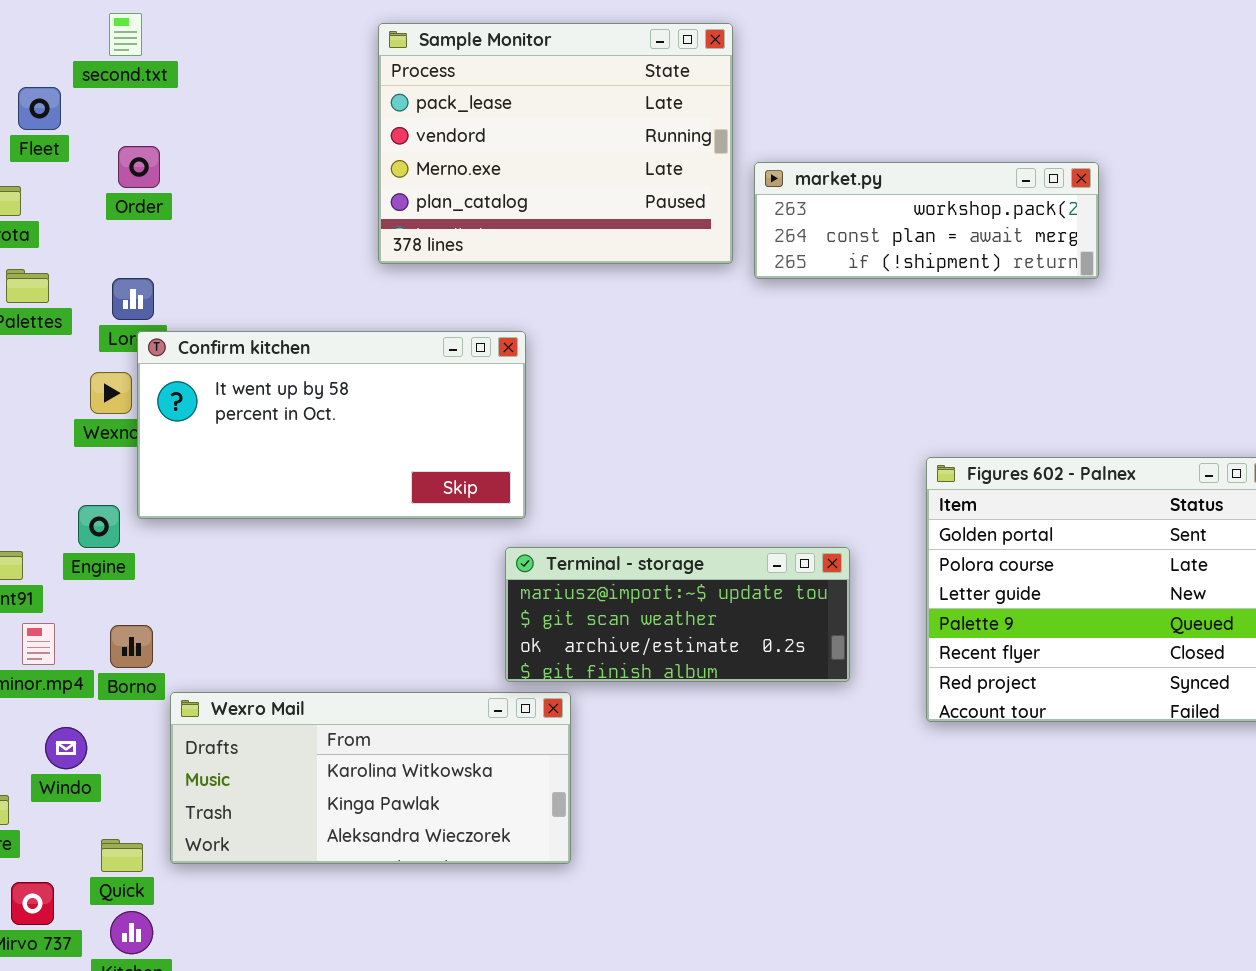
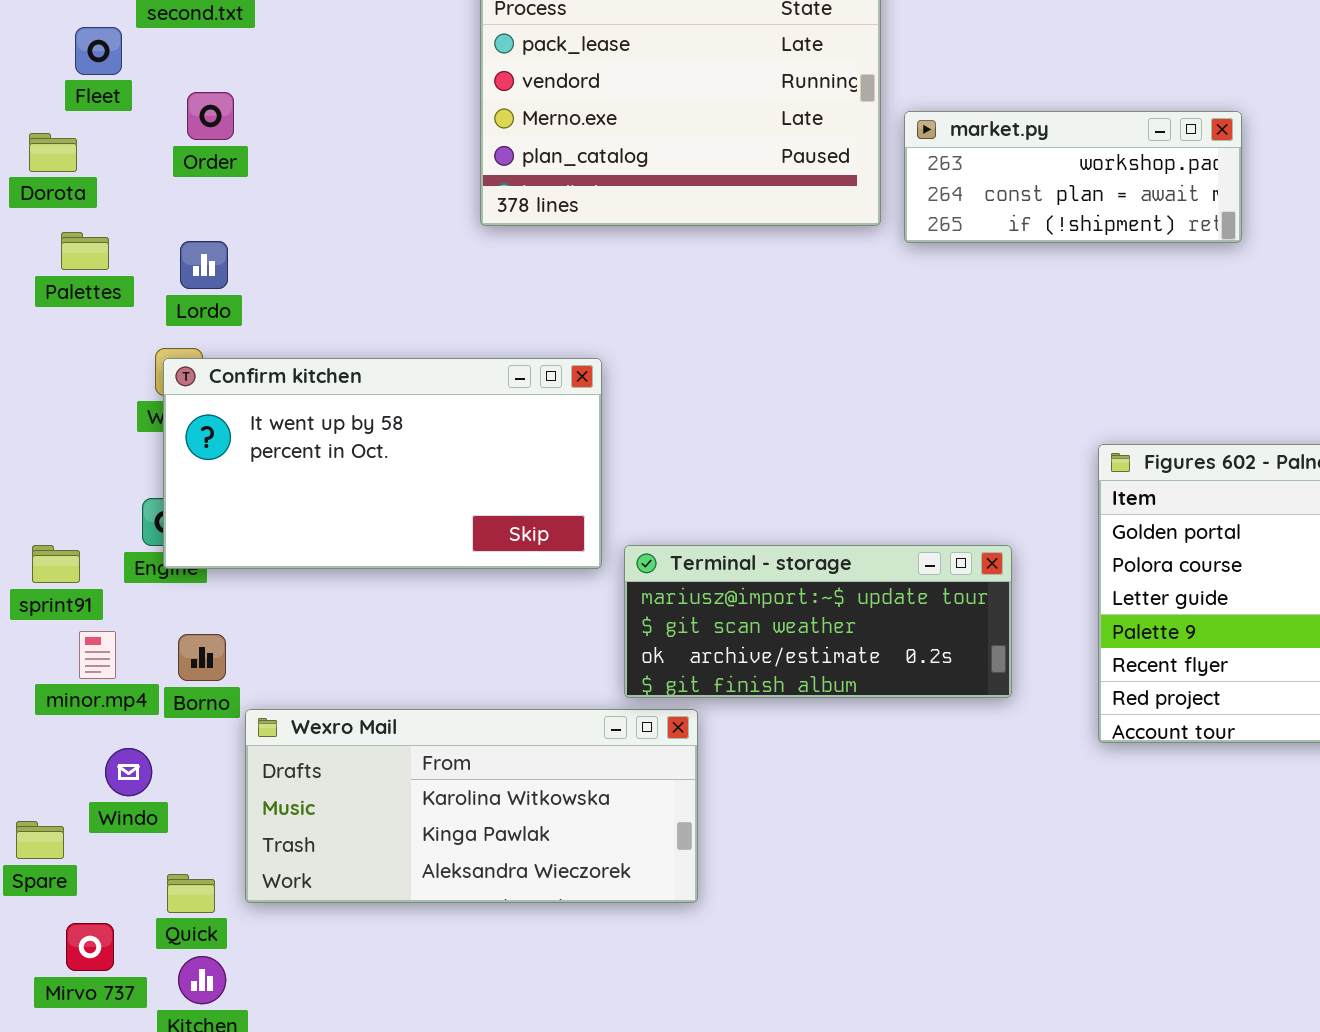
market.py: [754,162,1099,279] -> [904,111,1242,243], resized
Confirm kitchen: [137,331,526,519] -> [163,358,602,569], moved

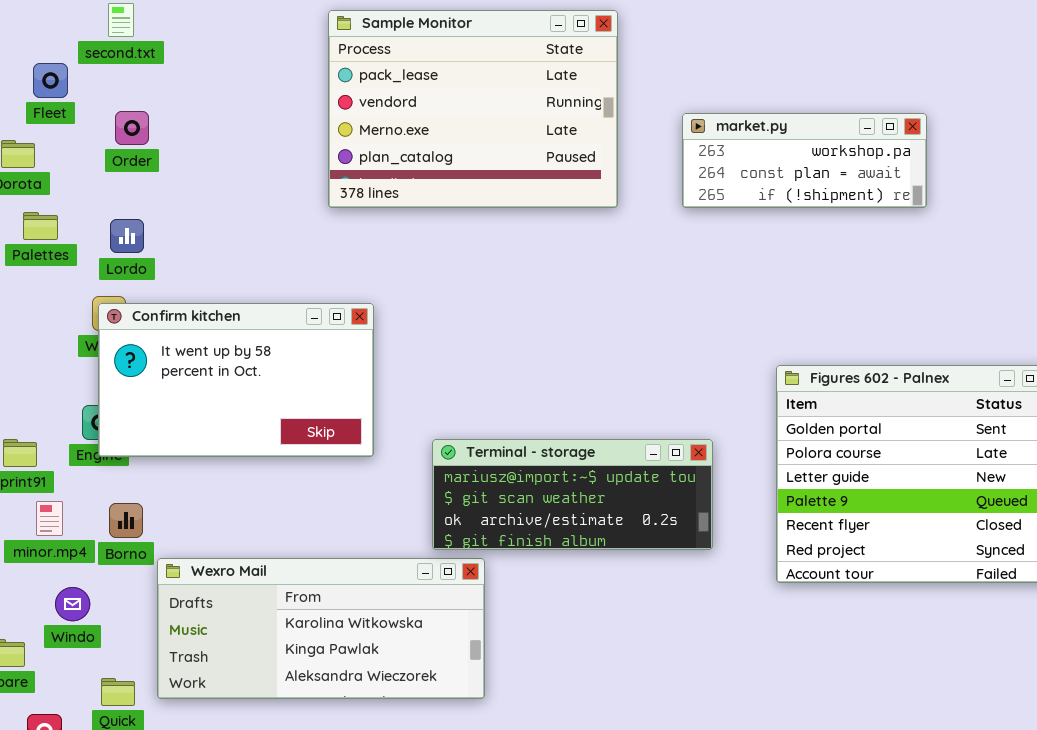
market.py: [904,111,1242,243] -> [682,113,927,208], moved
Confirm kitchen: [163,358,602,569] -> [98,303,374,457], resized

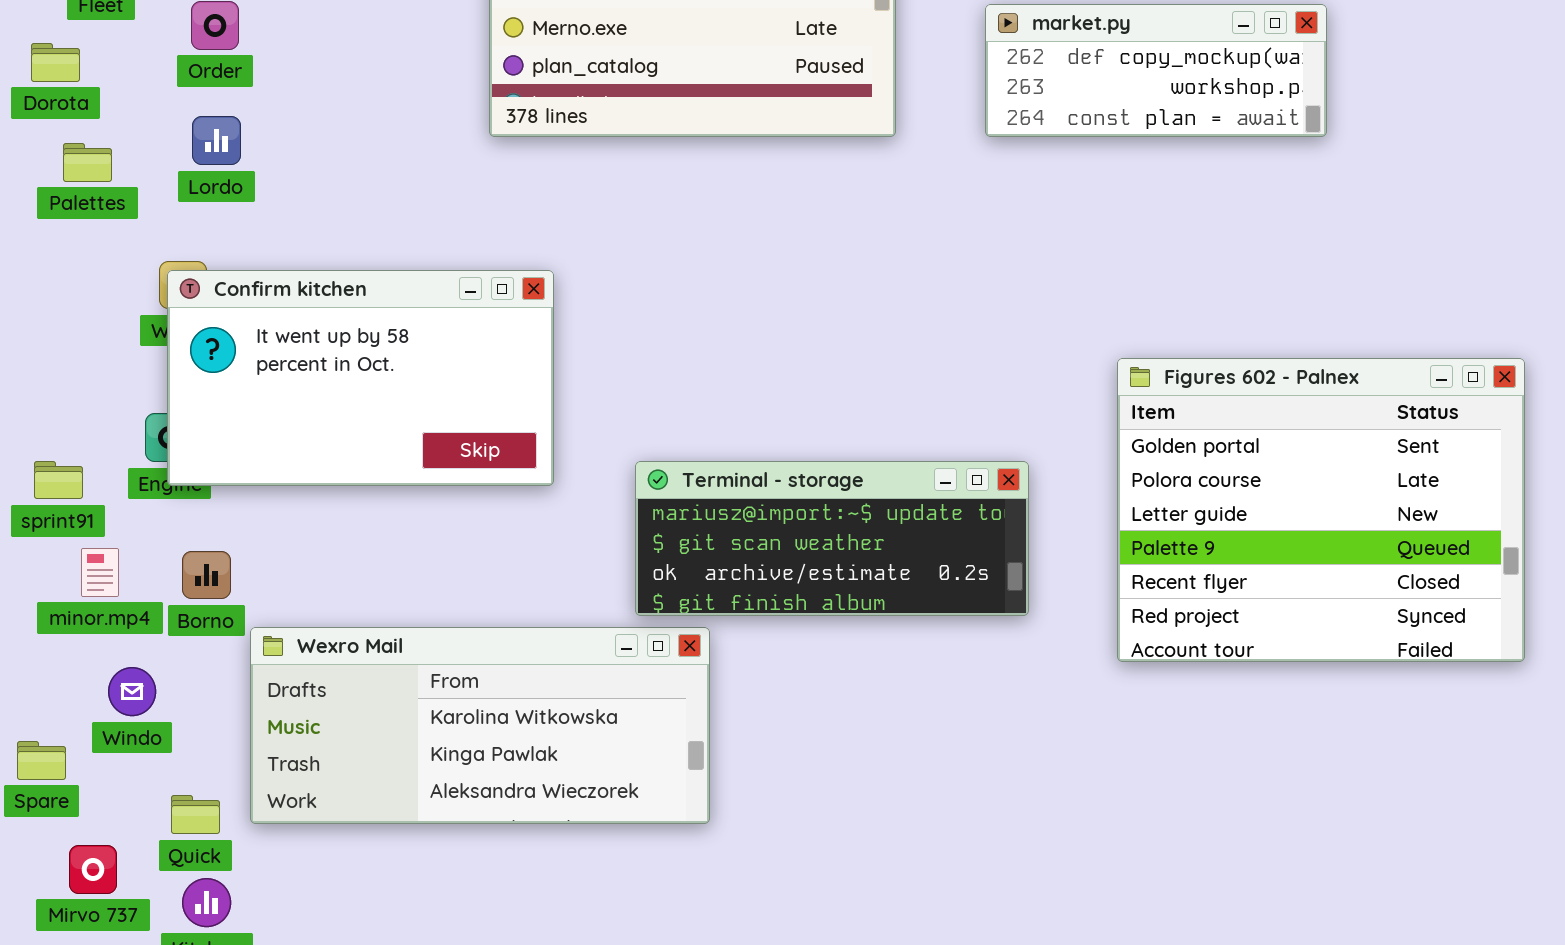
market.py: [682,113,927,208] -> [985,4,1327,137], scrolled up 1 row
Lordo: [110,219,144,253] -> [192,116,241,165], moved

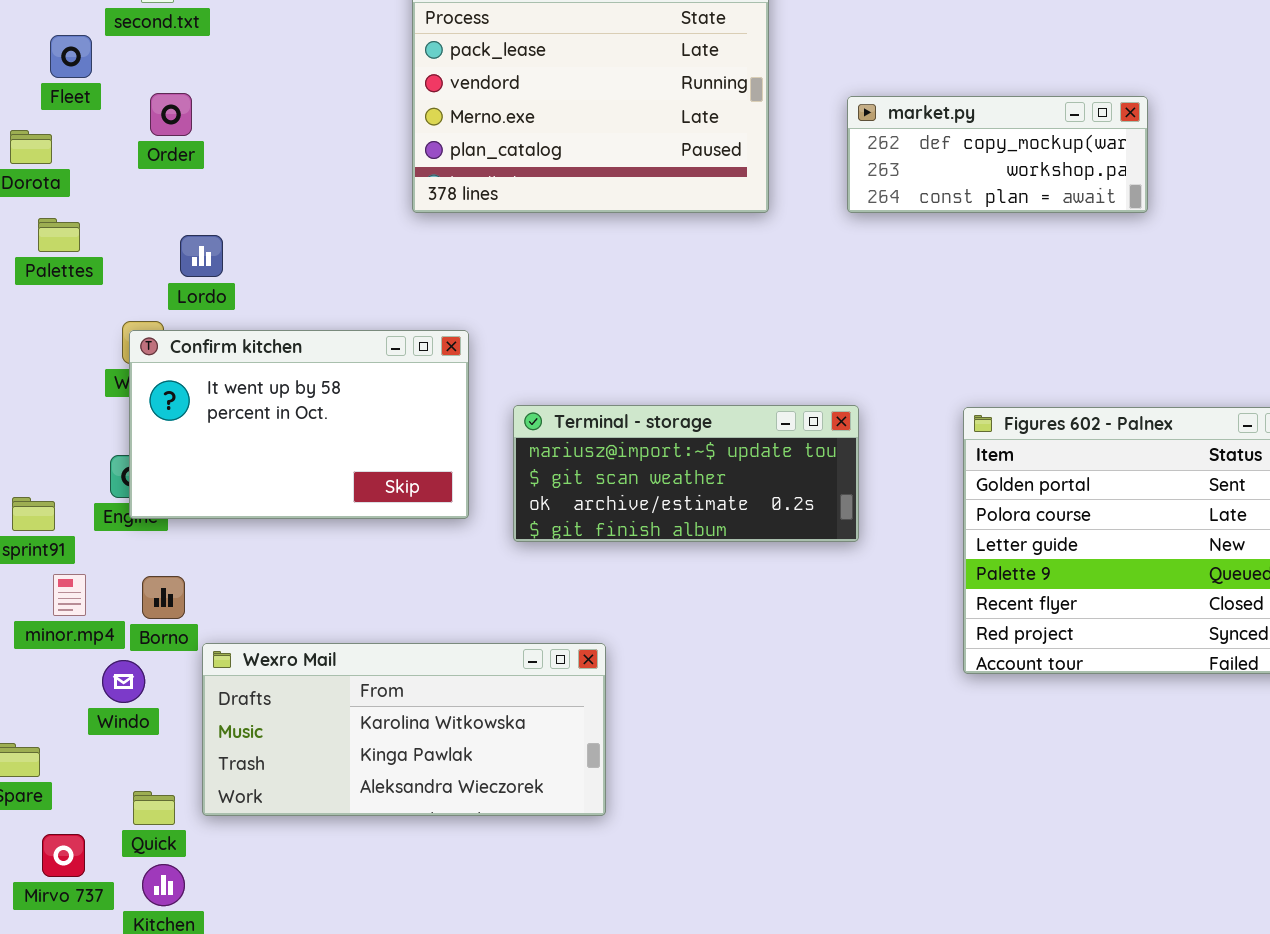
Lordo: [192,116,241,165] -> [180,235,223,277], moved
Terminal - storage: [635,461,1029,616] -> [513,405,859,542], moved
Windo: [108,667,156,716] -> [102,660,145,703], moved

